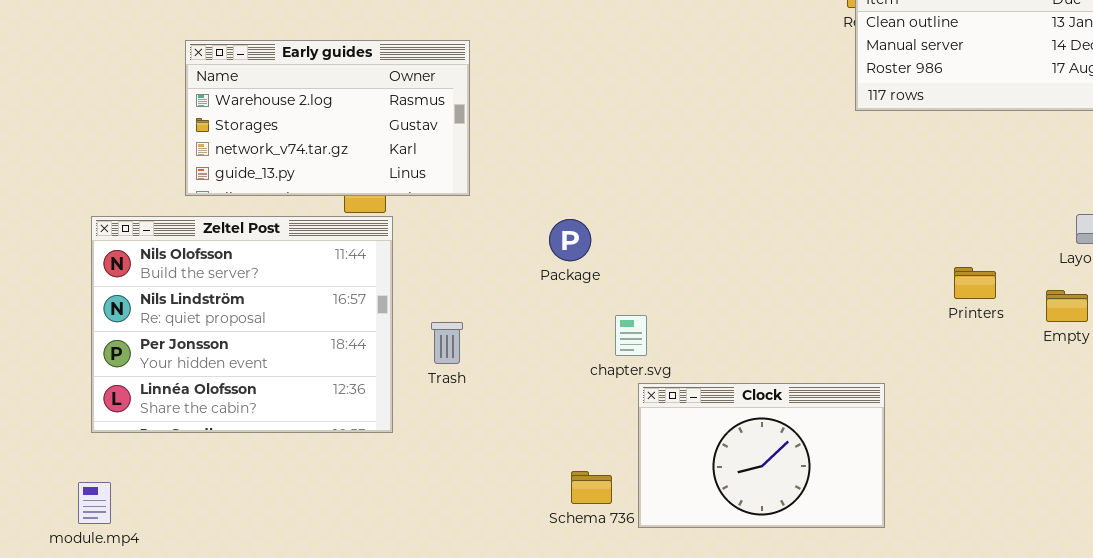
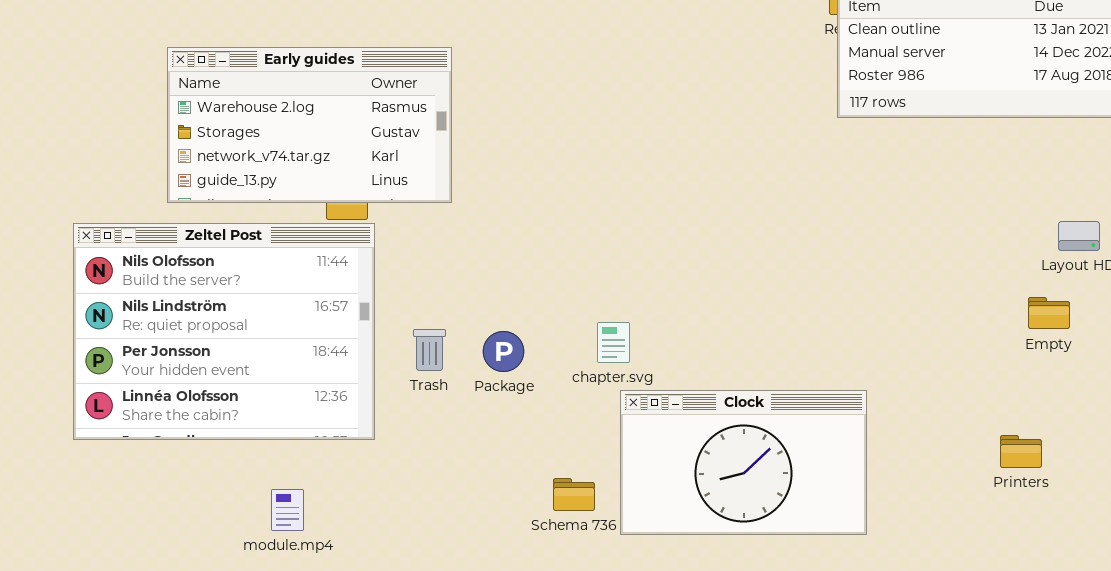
Package: [549,219,591,261] -> [483,331,524,372], moved
Printers: [954,267,996,299] -> [1000,435,1042,468], moved
module.mp4: [78,482,111,524] -> [271,489,304,531], moved

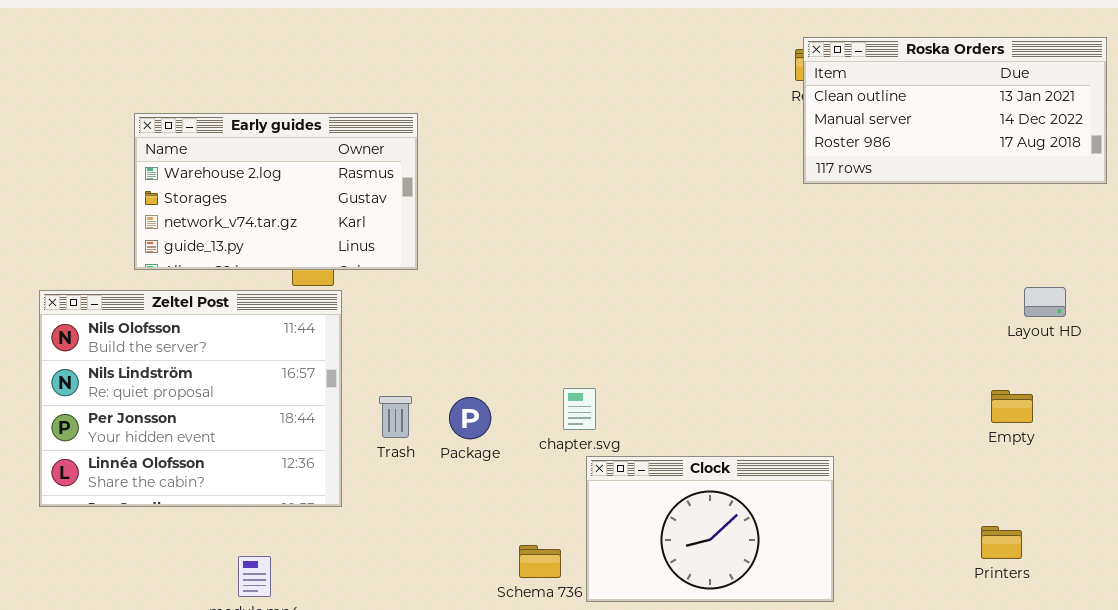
Empty: [1028,297,1070,329] -> [991,390,1033,423], moved
Printers: [1000,435,1042,468] -> [981,526,1022,559], moved

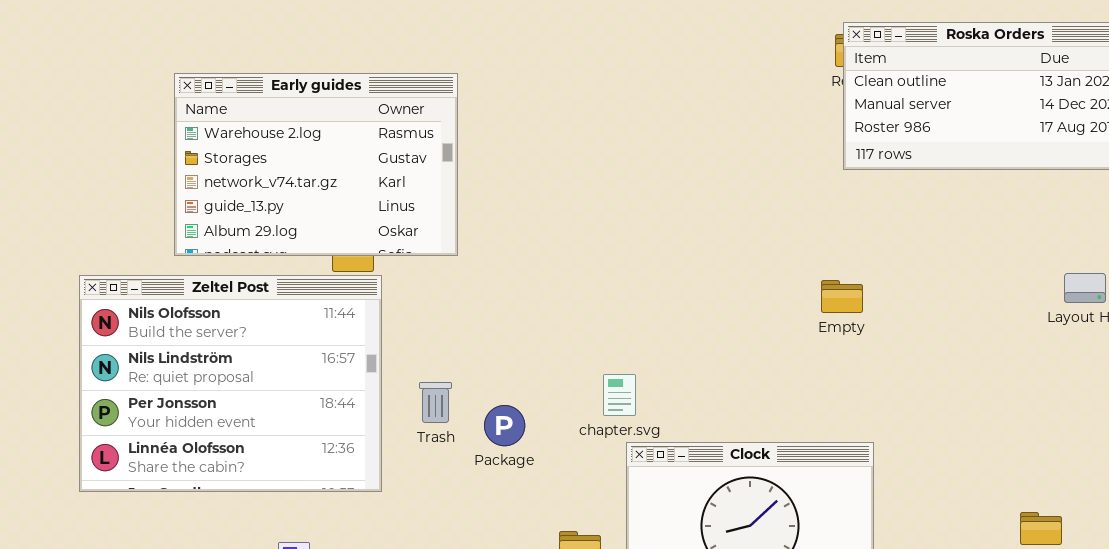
Early guides: [134,113,418,270] -> [174,73,458,256], resized
Empty: [991,390,1033,423] -> [821,280,863,313], moved
Package: [449,397,491,439] -> [484,405,525,446], moved

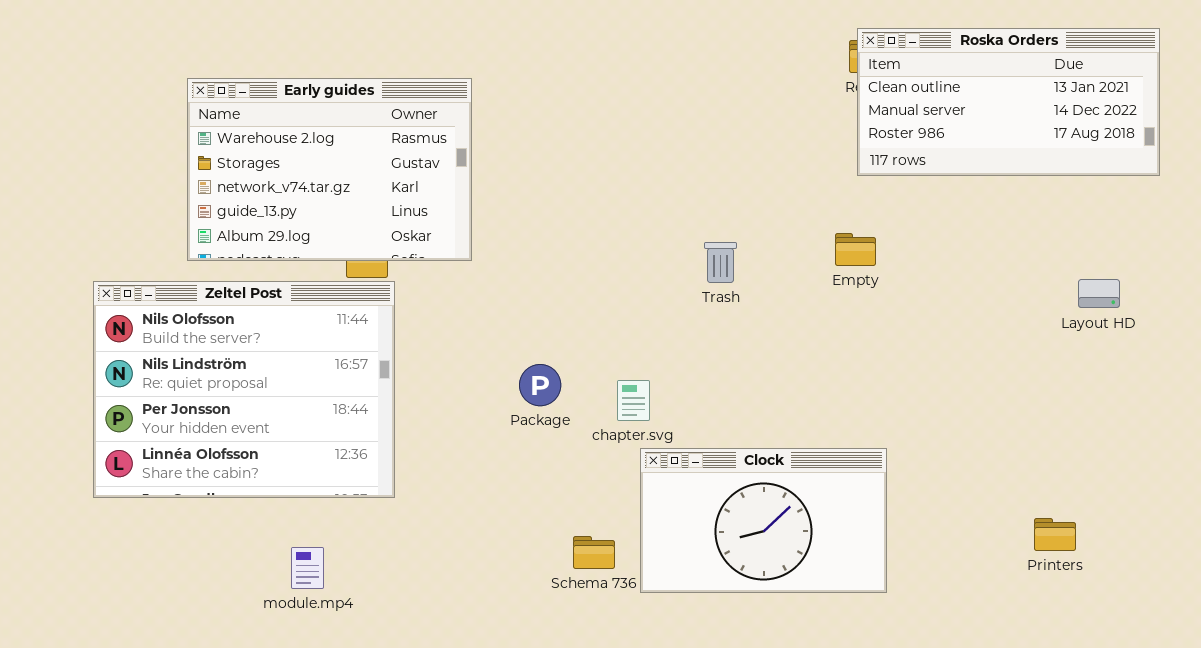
Empty: [821,280,863,313] -> [835,233,876,266], moved
Trash: [419,382,452,423] -> [704,242,737,283], moved
Package: [484,405,525,446] -> [519,364,561,406], moved

